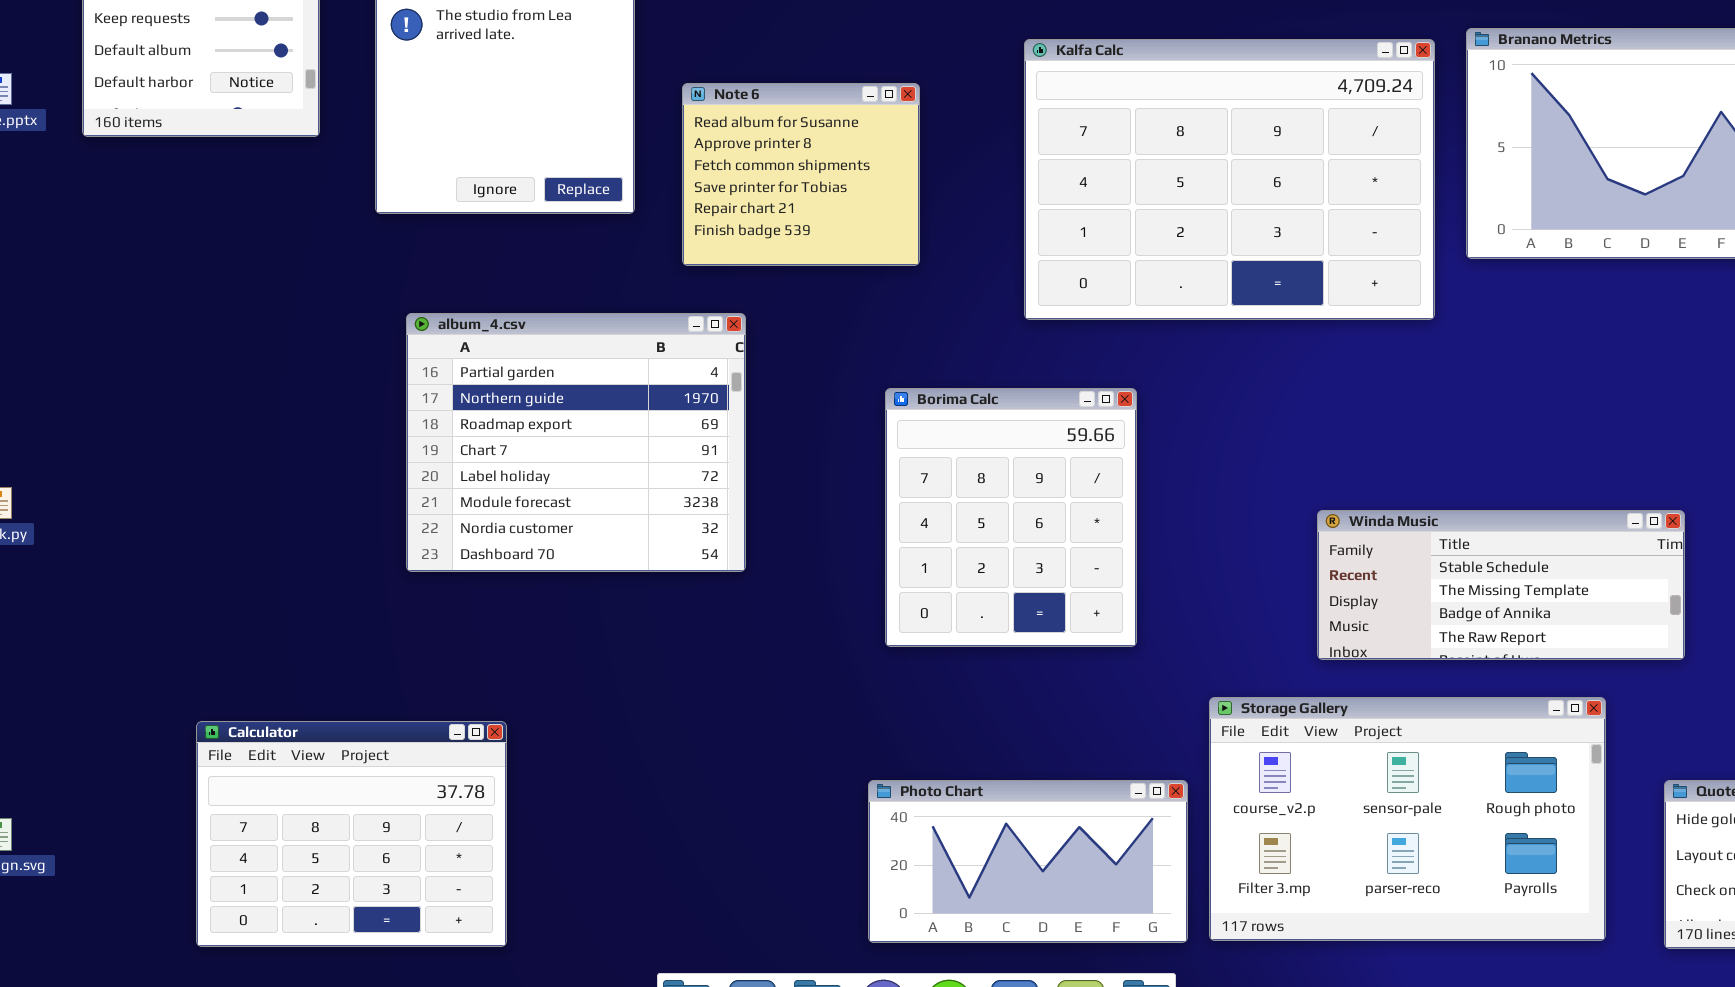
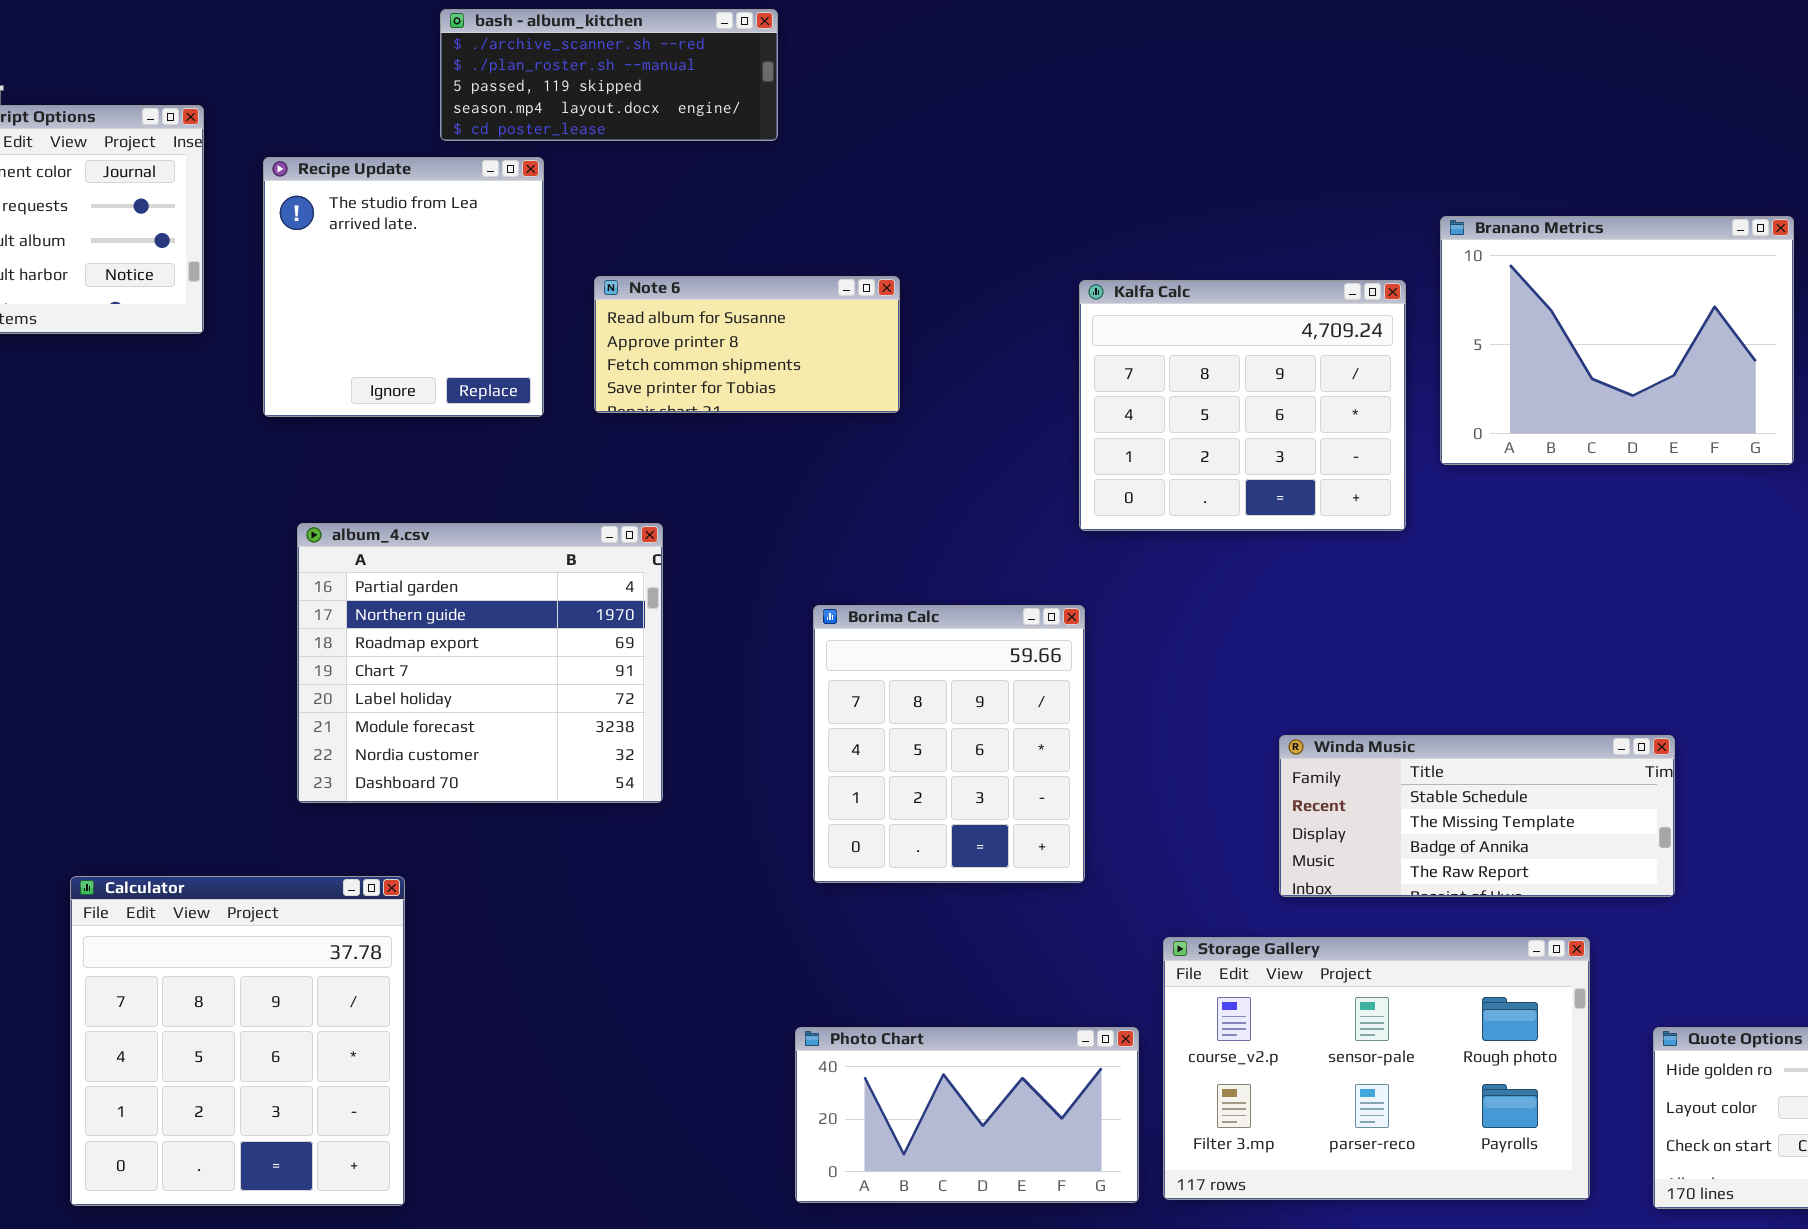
Kalfa Calc: [1024,39,1435,320] -> [1079,280,1406,531], resized
Note 6: [682,83,920,266] -> [594,276,900,413], resized
Calculator: [196,721,507,947] -> [70,876,405,1206], resized

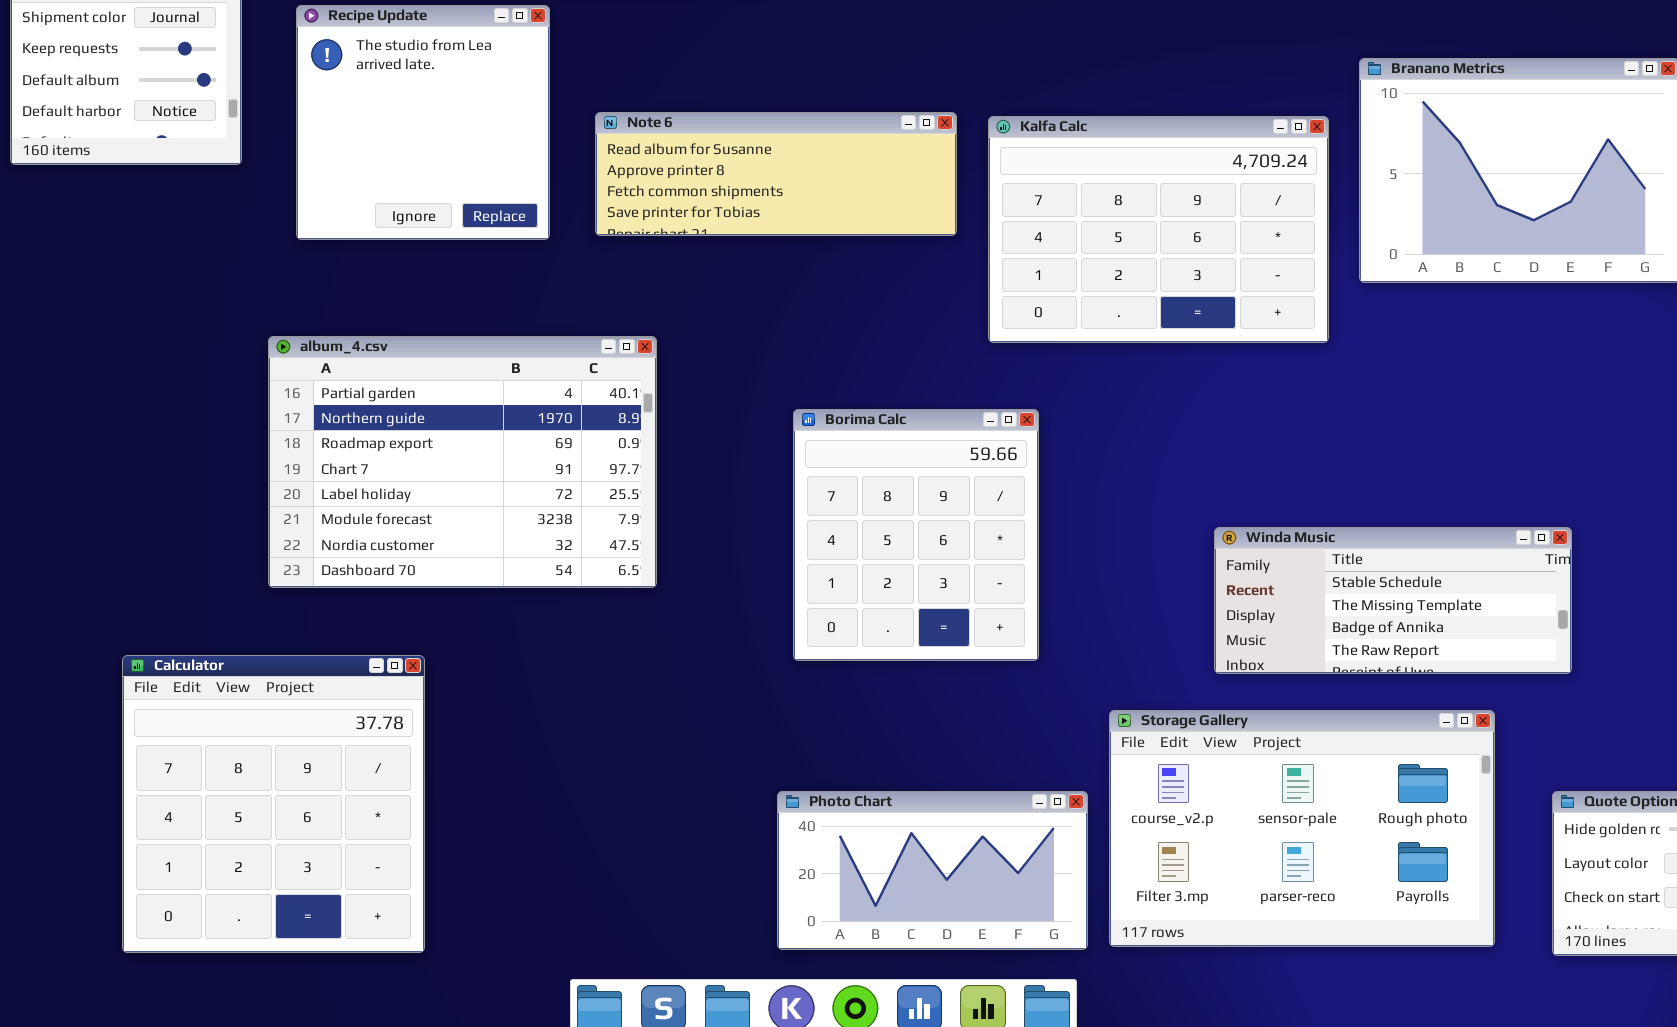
Note 6: [594,276,900,413] -> [595,112,957,236], resized
Kalfa Calc: [1079,280,1406,531] -> [988,116,1329,343], resized
album_4.csv: [297,523,663,803] -> [268,336,657,588], resized

